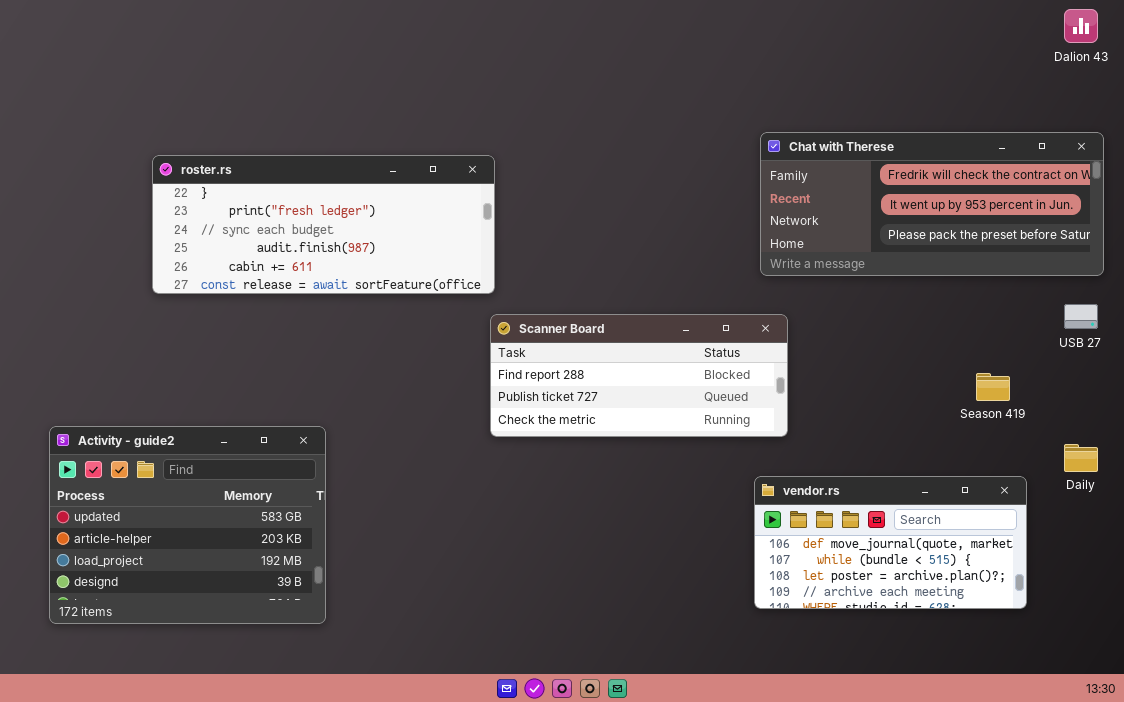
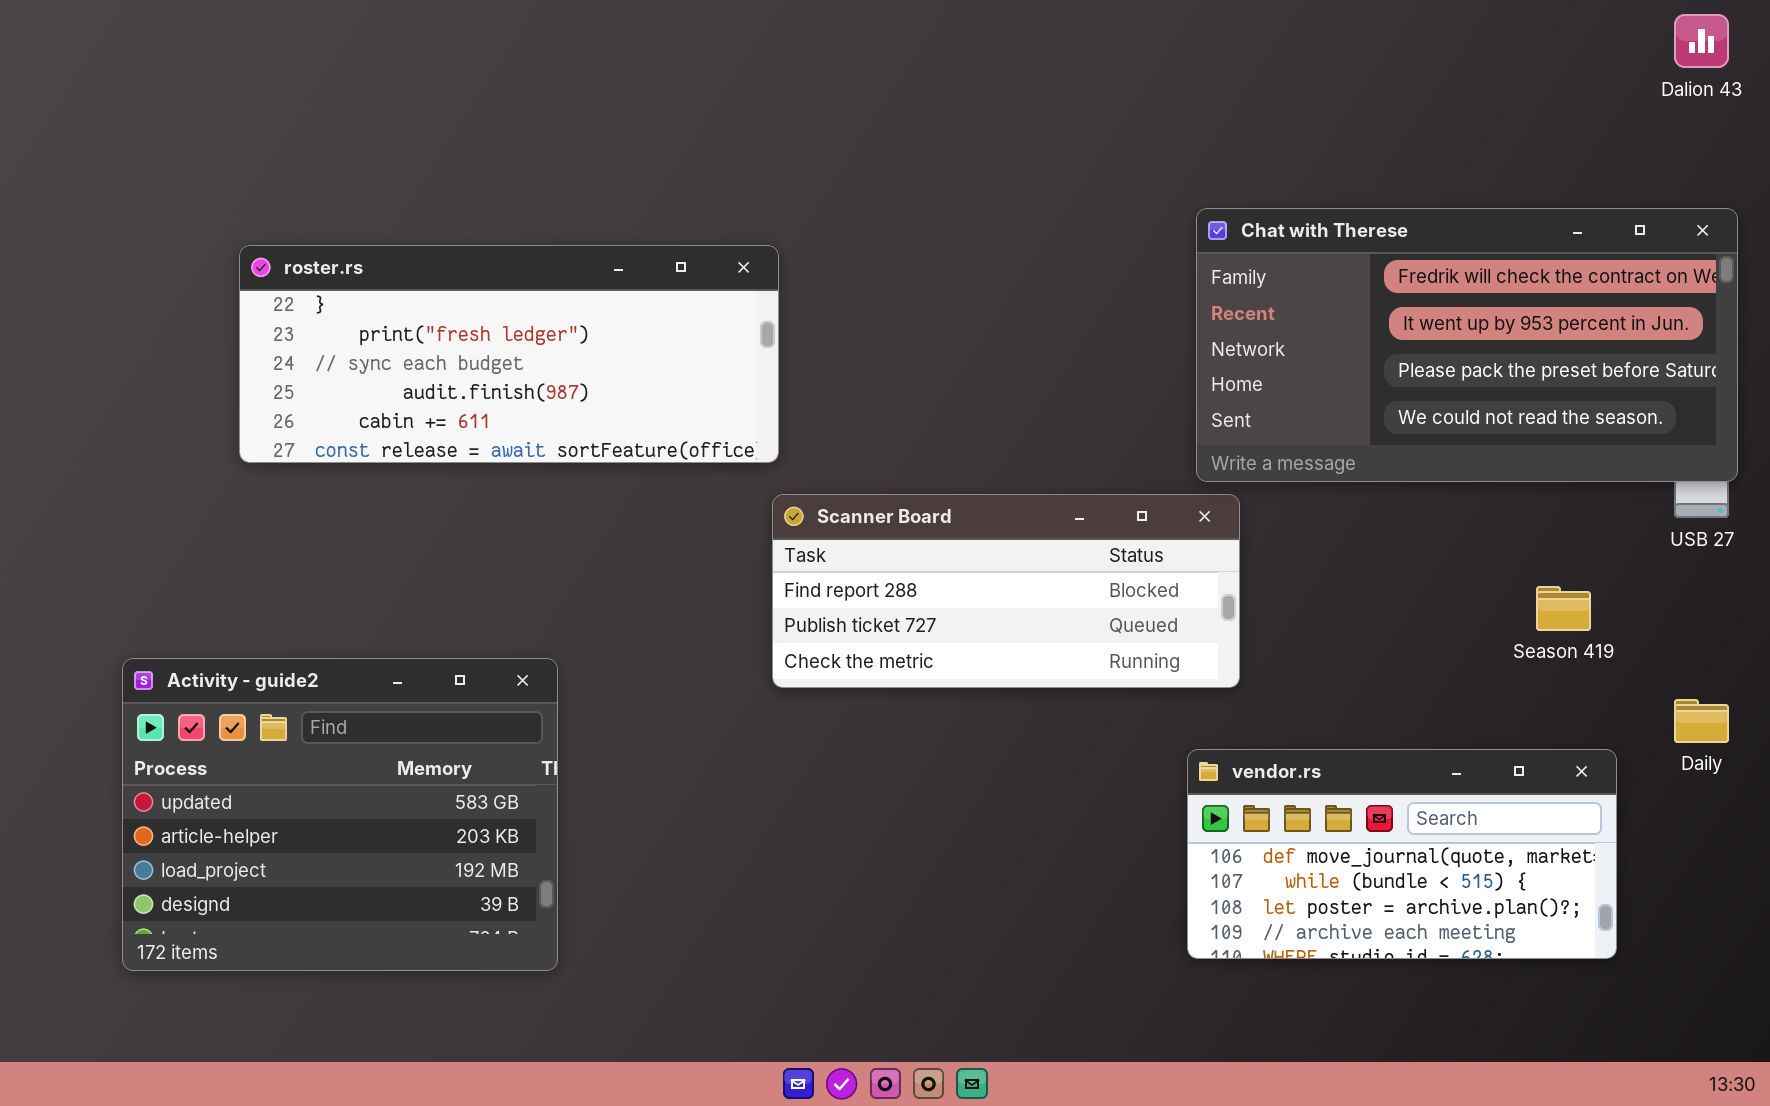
Chat with Therese: [760,132,1104,276] -> [1196,208,1738,482], resized
Activity - guide2: [49,426,326,624] -> [122,658,558,971], moved

